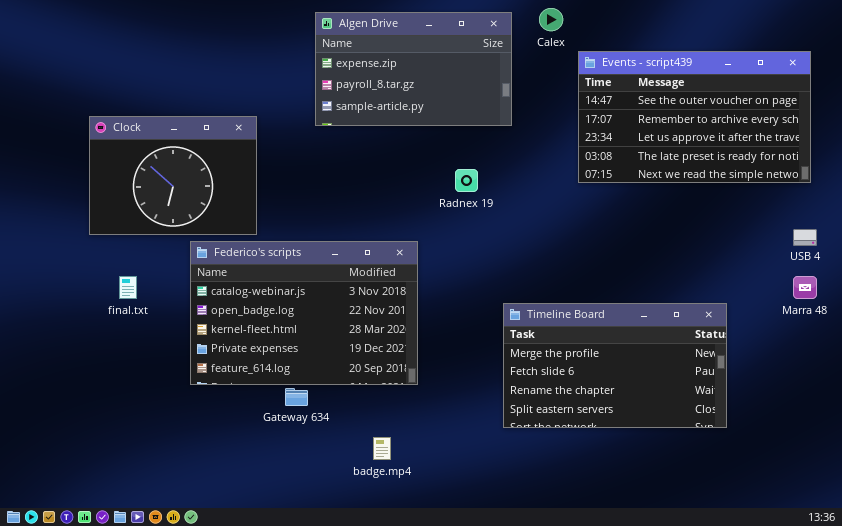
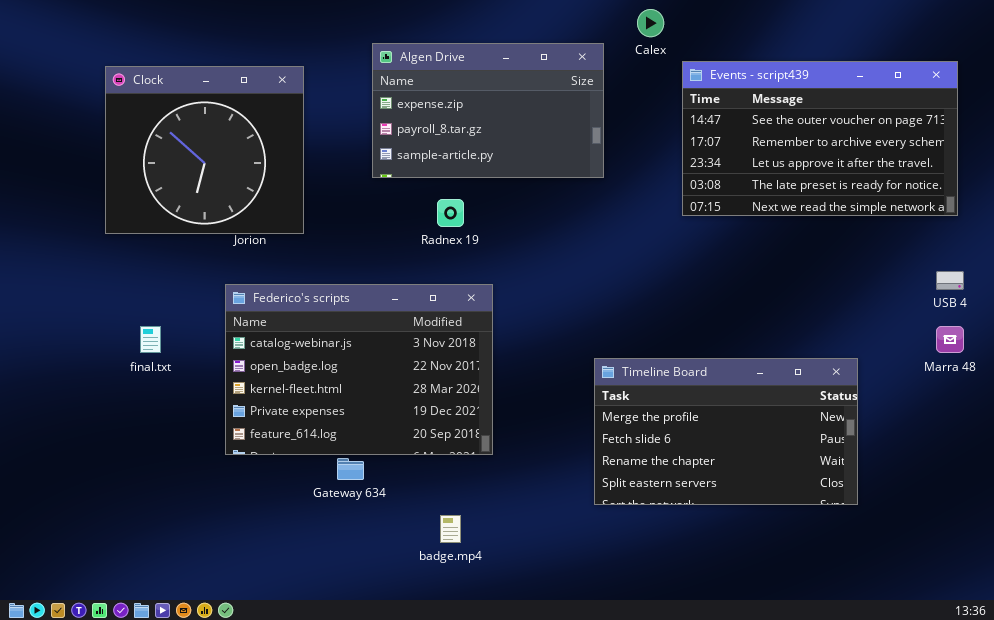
Algen Drive: [315,12,512,126] -> [372,43,604,178], moved
Clock: [89,116,257,235] -> [105,66,304,234], moved, resized
Radnex 19: [455,169,478,192] -> [437,199,464,227], moved

